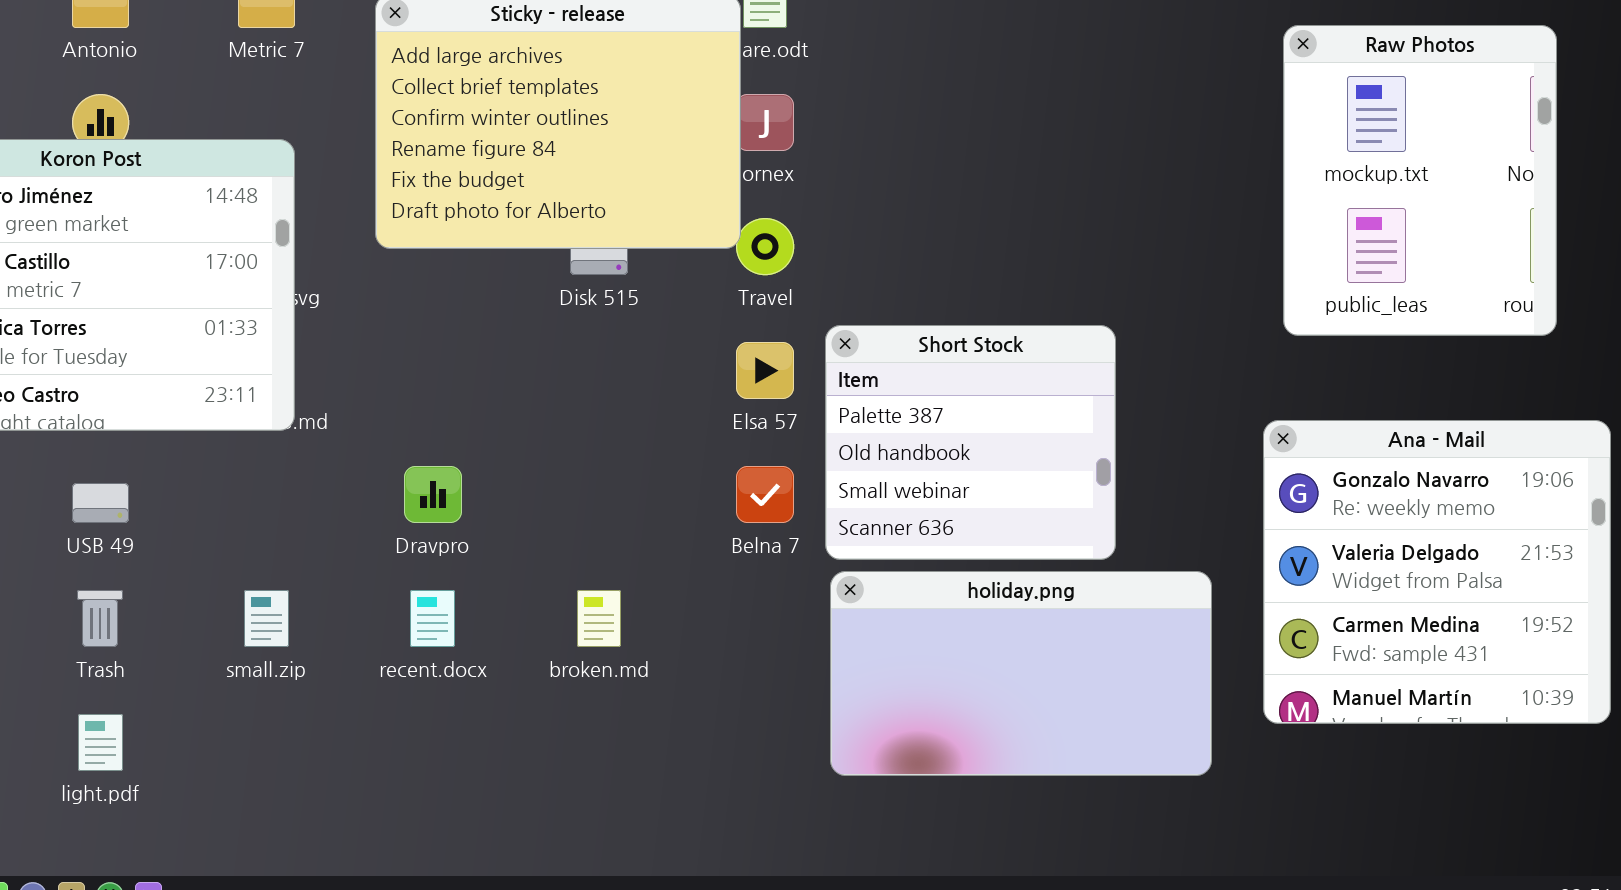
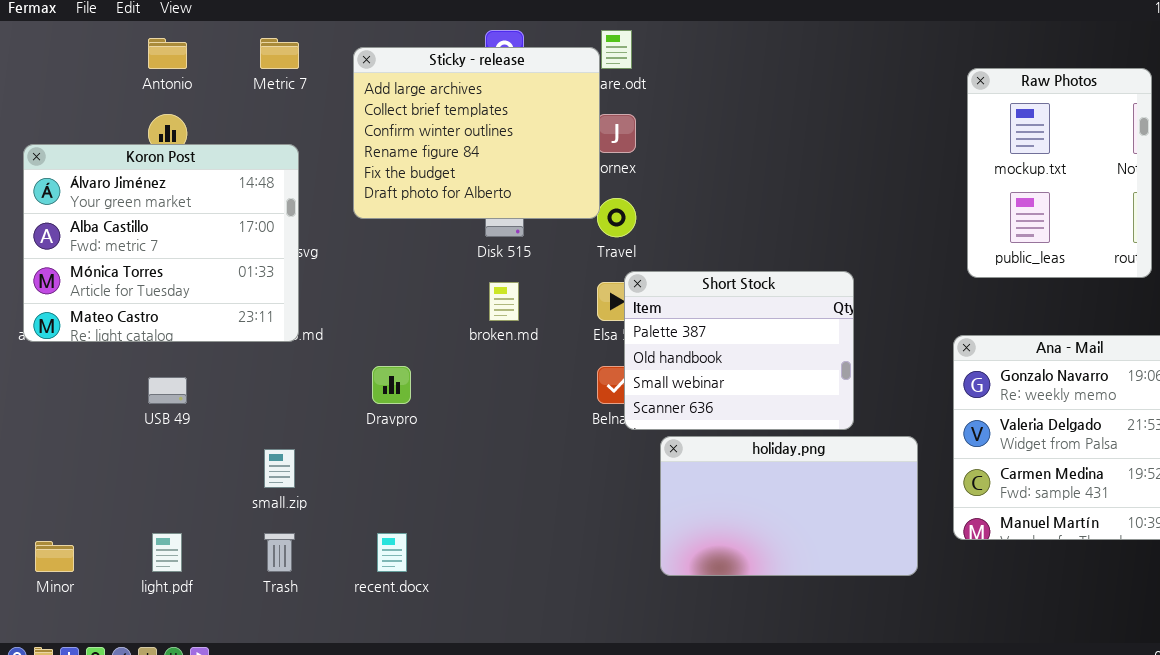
Short Stock: [825,325,1116,560] -> [624,271,854,430], resized
Trash: [77,590,123,647] -> [264,533,295,572], moved
recent.docx: [410,590,455,647] -> [377,533,407,572], moved
broken.md: [577,590,621,647] -> [489,282,519,321], moved

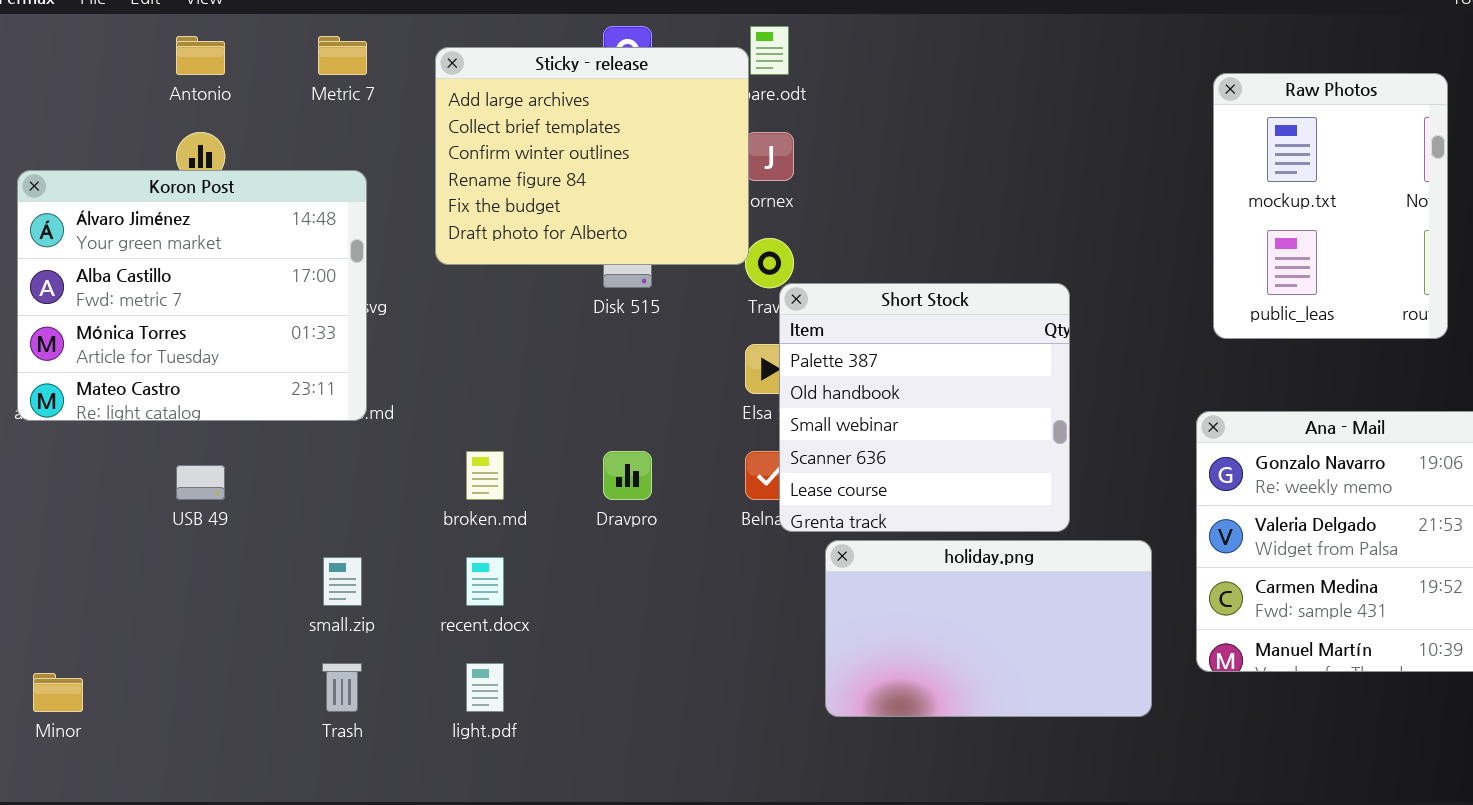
Short Stock: [624,271,854,430] -> [779,283,1070,532], resized
broken.md: [489,282,519,321] -> [466,451,504,500], moved
Dravpro: [372,366,411,404] -> [603,451,652,500], moved
light.pdf: [152,533,182,572] -> [466,663,504,712], moved
recent.docx: [377,533,407,572] -> [466,557,504,606], moved

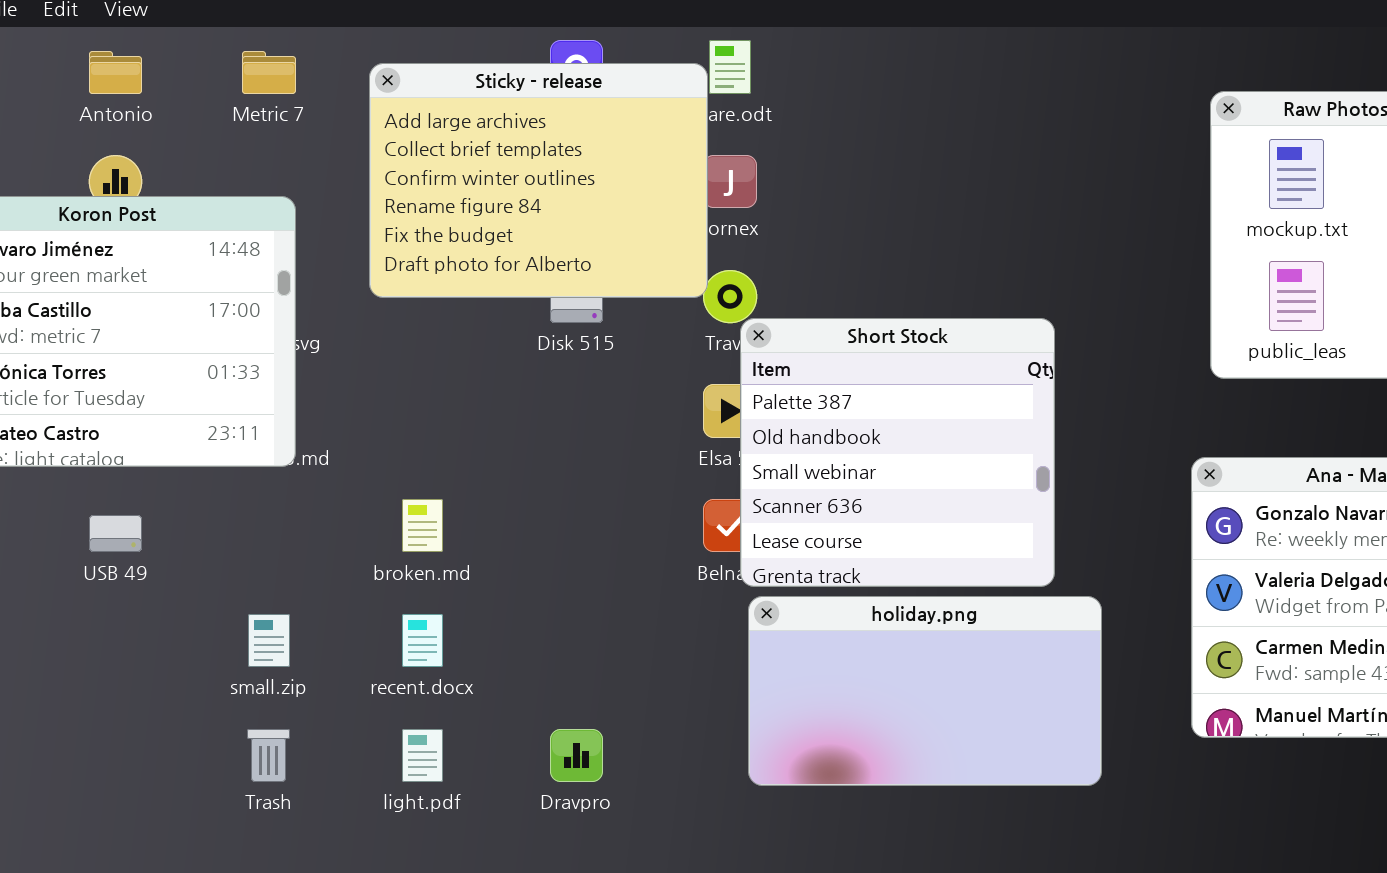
Dravpro: [603,451,652,500] -> [550,729,603,782], moved
holiday.png: [825,540,1152,717] -> [748,596,1102,786], moved

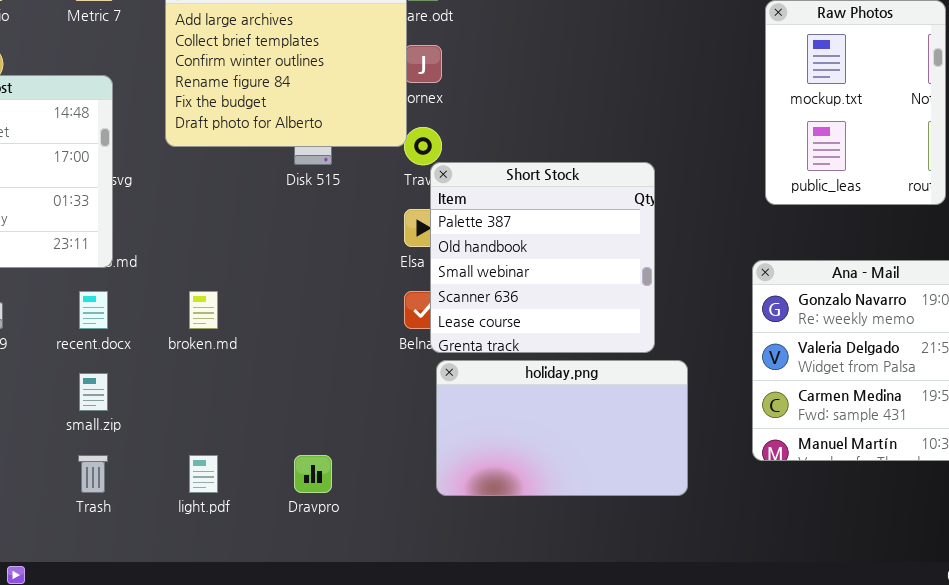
recent.docx: [402,614,443,667] -> [79,291,108,329], moved

